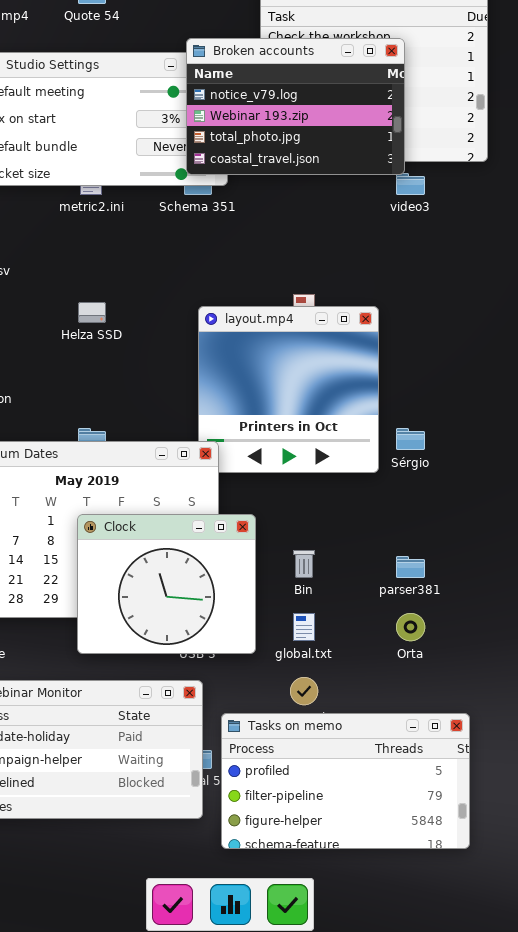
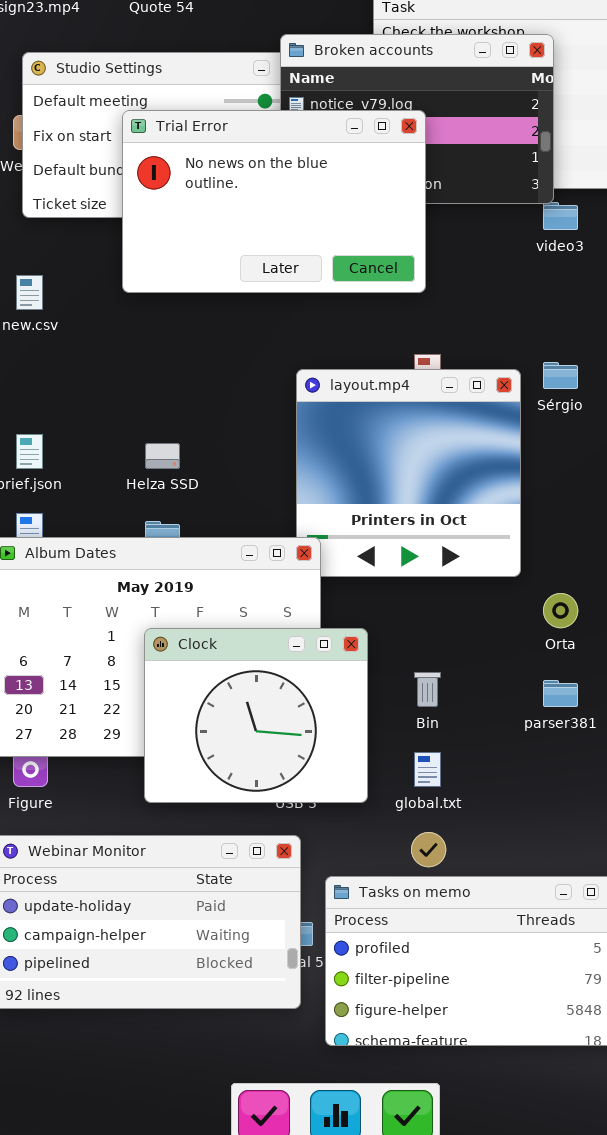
Trial Error: none -> [122,110,426,293], opened
Helza SSD: [78,302,106,323] -> [145,443,180,469], moved
Sérgio: [396,428,425,450] -> [543,362,578,389], moved
Orta: [396,613,425,641] -> [543,593,578,628], moved

